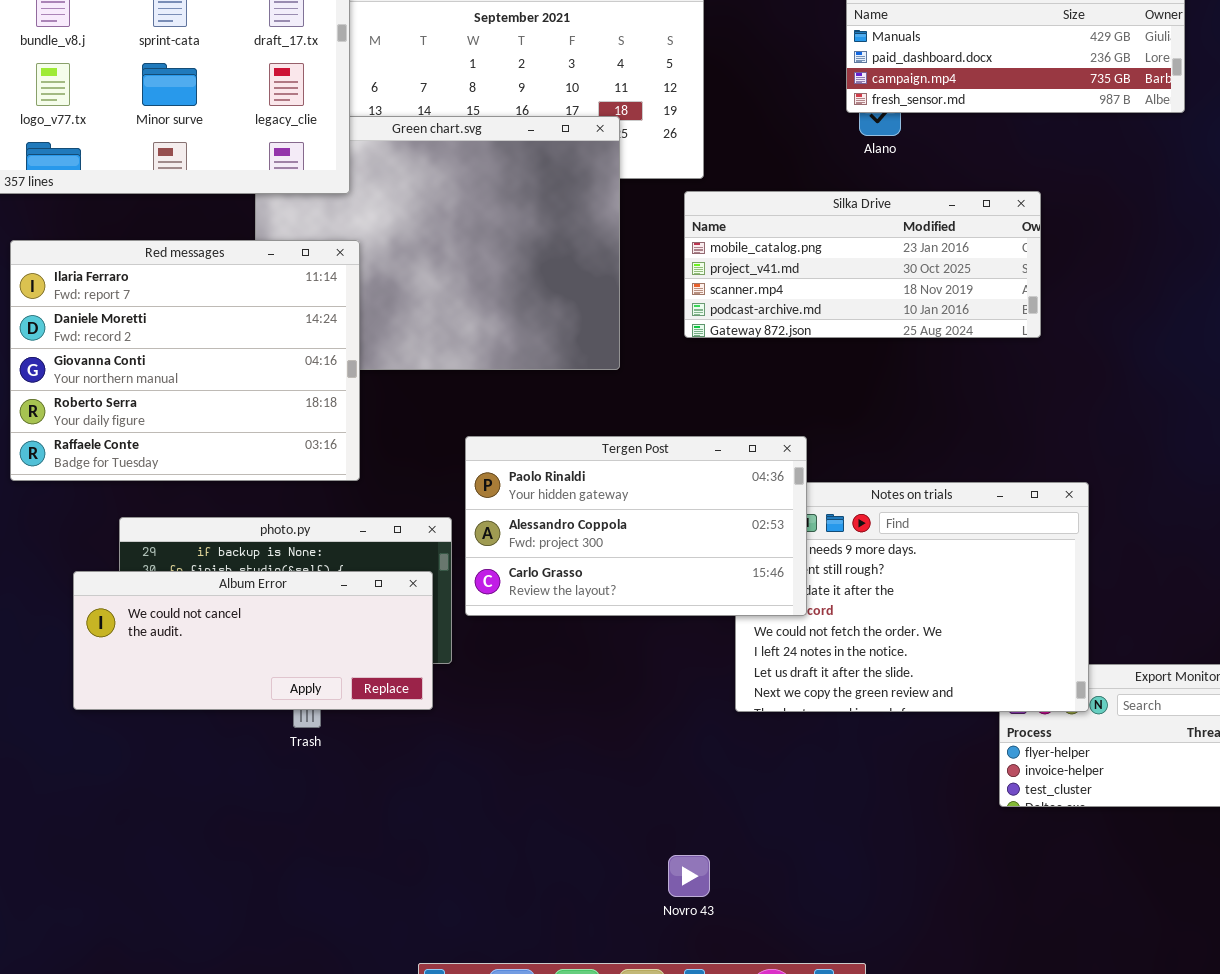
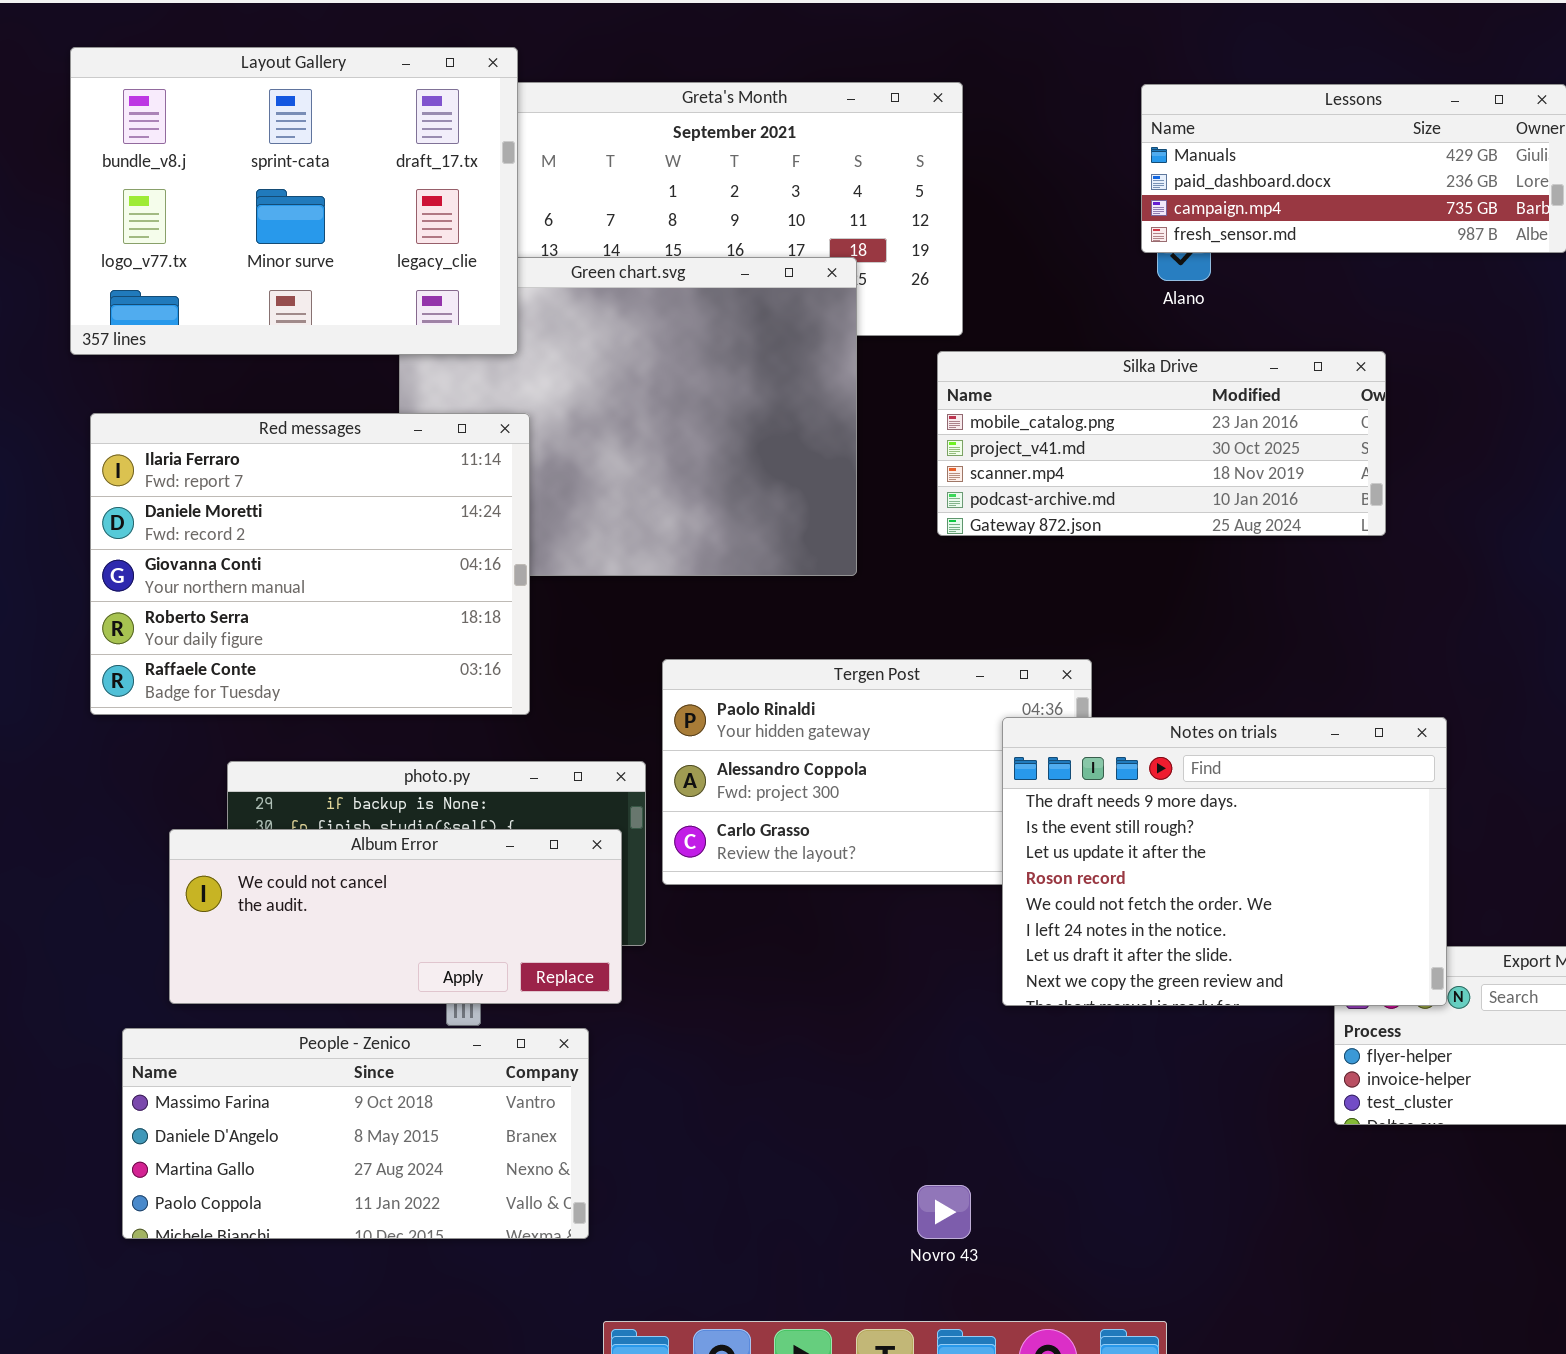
Notes on trials: [735,482,1089,712] -> [1002,717,1447,1006], raised
People - Zenico: none -> [122,1028,589,1239], opened

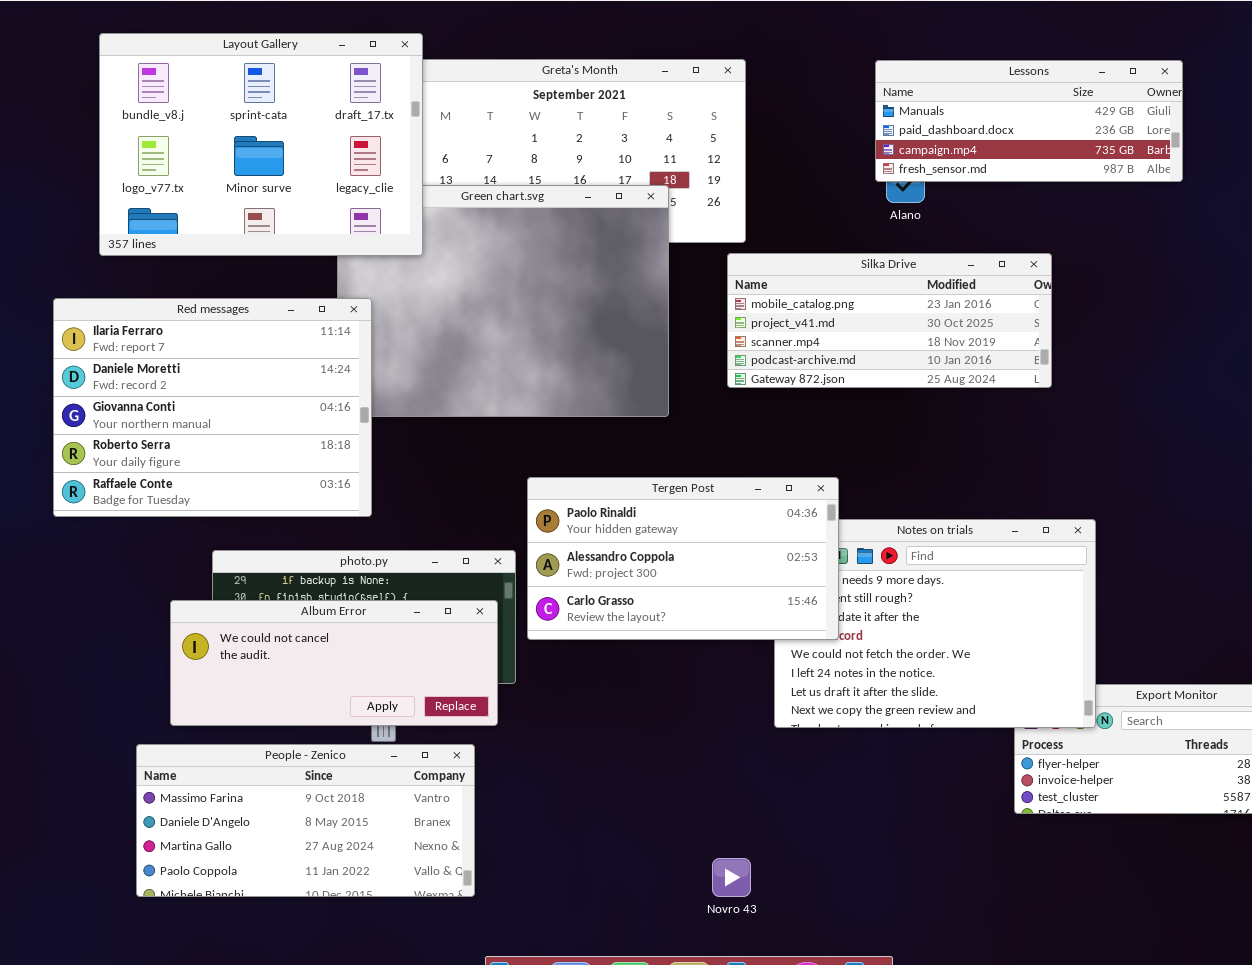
Red messages: [90,413,530,715] -> [53,298,372,517], moved
Tergen Post: [662,659,1092,885] -> [527,477,839,640], raised

